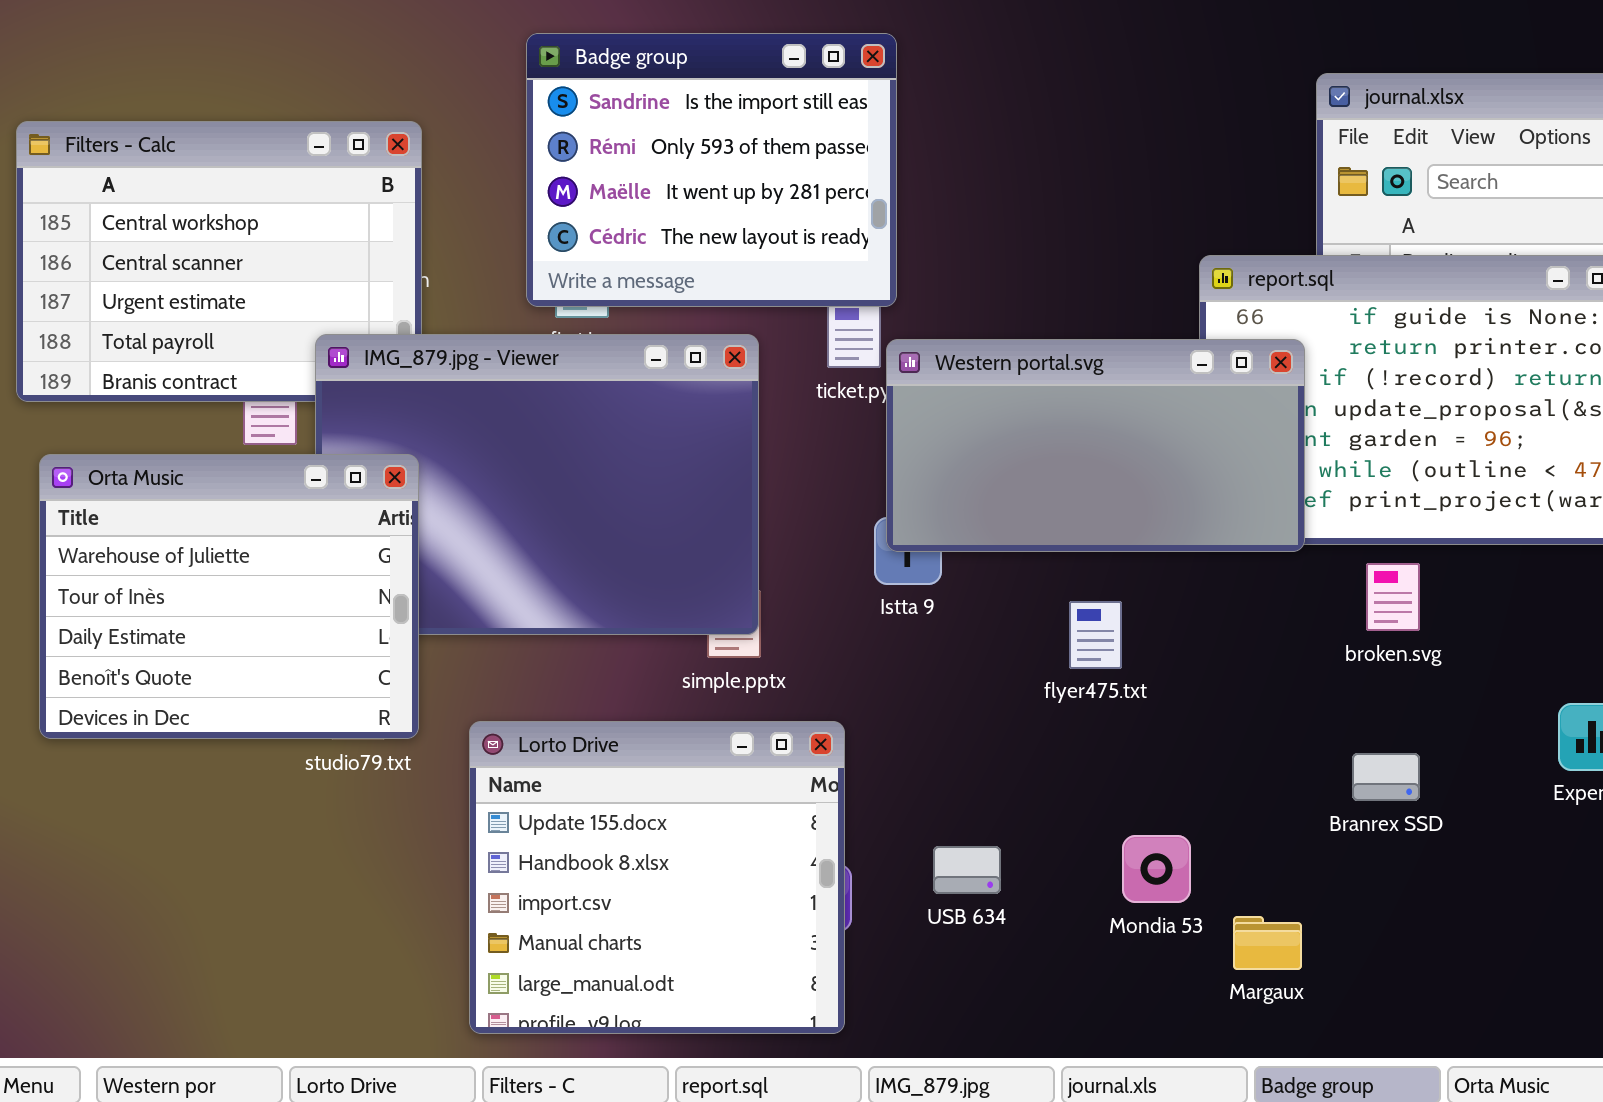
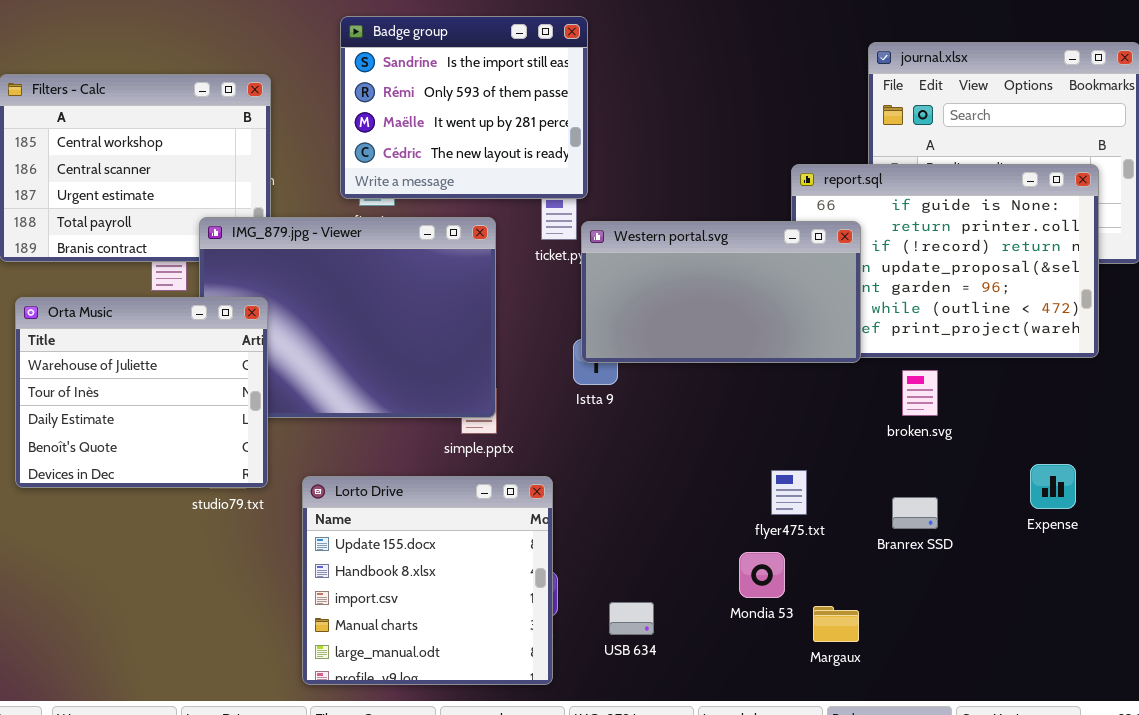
flyer475.txt: [1069,601,1122,669] -> [771,470,807,515], moved
USB 634: [933,846,1001,894] -> [609,602,654,635], moved

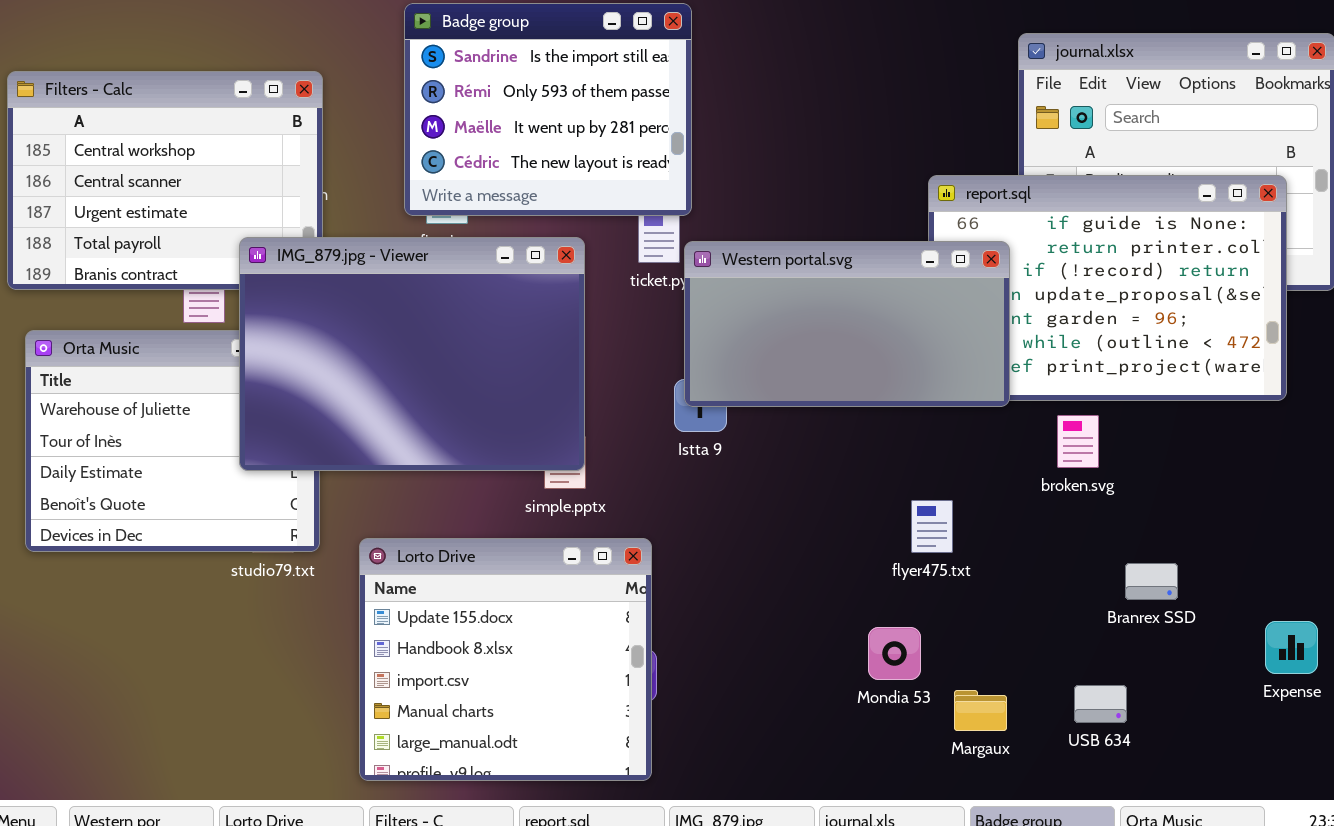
IMG_879.jpg - Viewer: [199,217,496,418] -> [239,237,585,471], raised
Expense: [1030,464,1076,509] -> [1265,621,1318,674], moved
flyer475.txt: [771,470,807,515] -> [911,500,953,553], moved
Branrex SSD: [892,497,938,529] -> [1125,563,1178,600], moved
USB 634: [609,602,654,635] -> [1074,685,1127,723], moved

